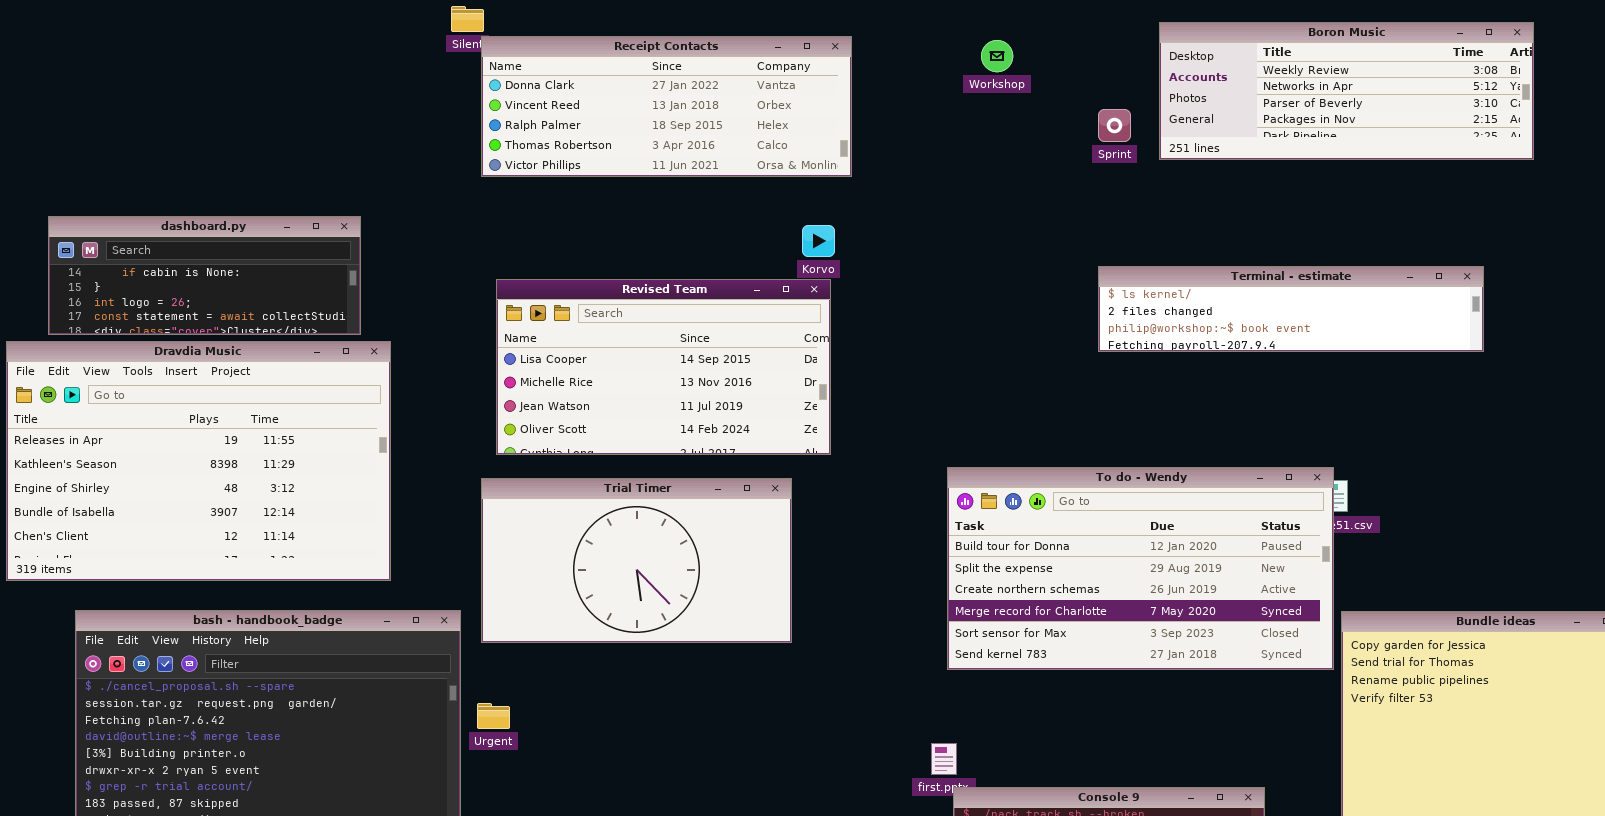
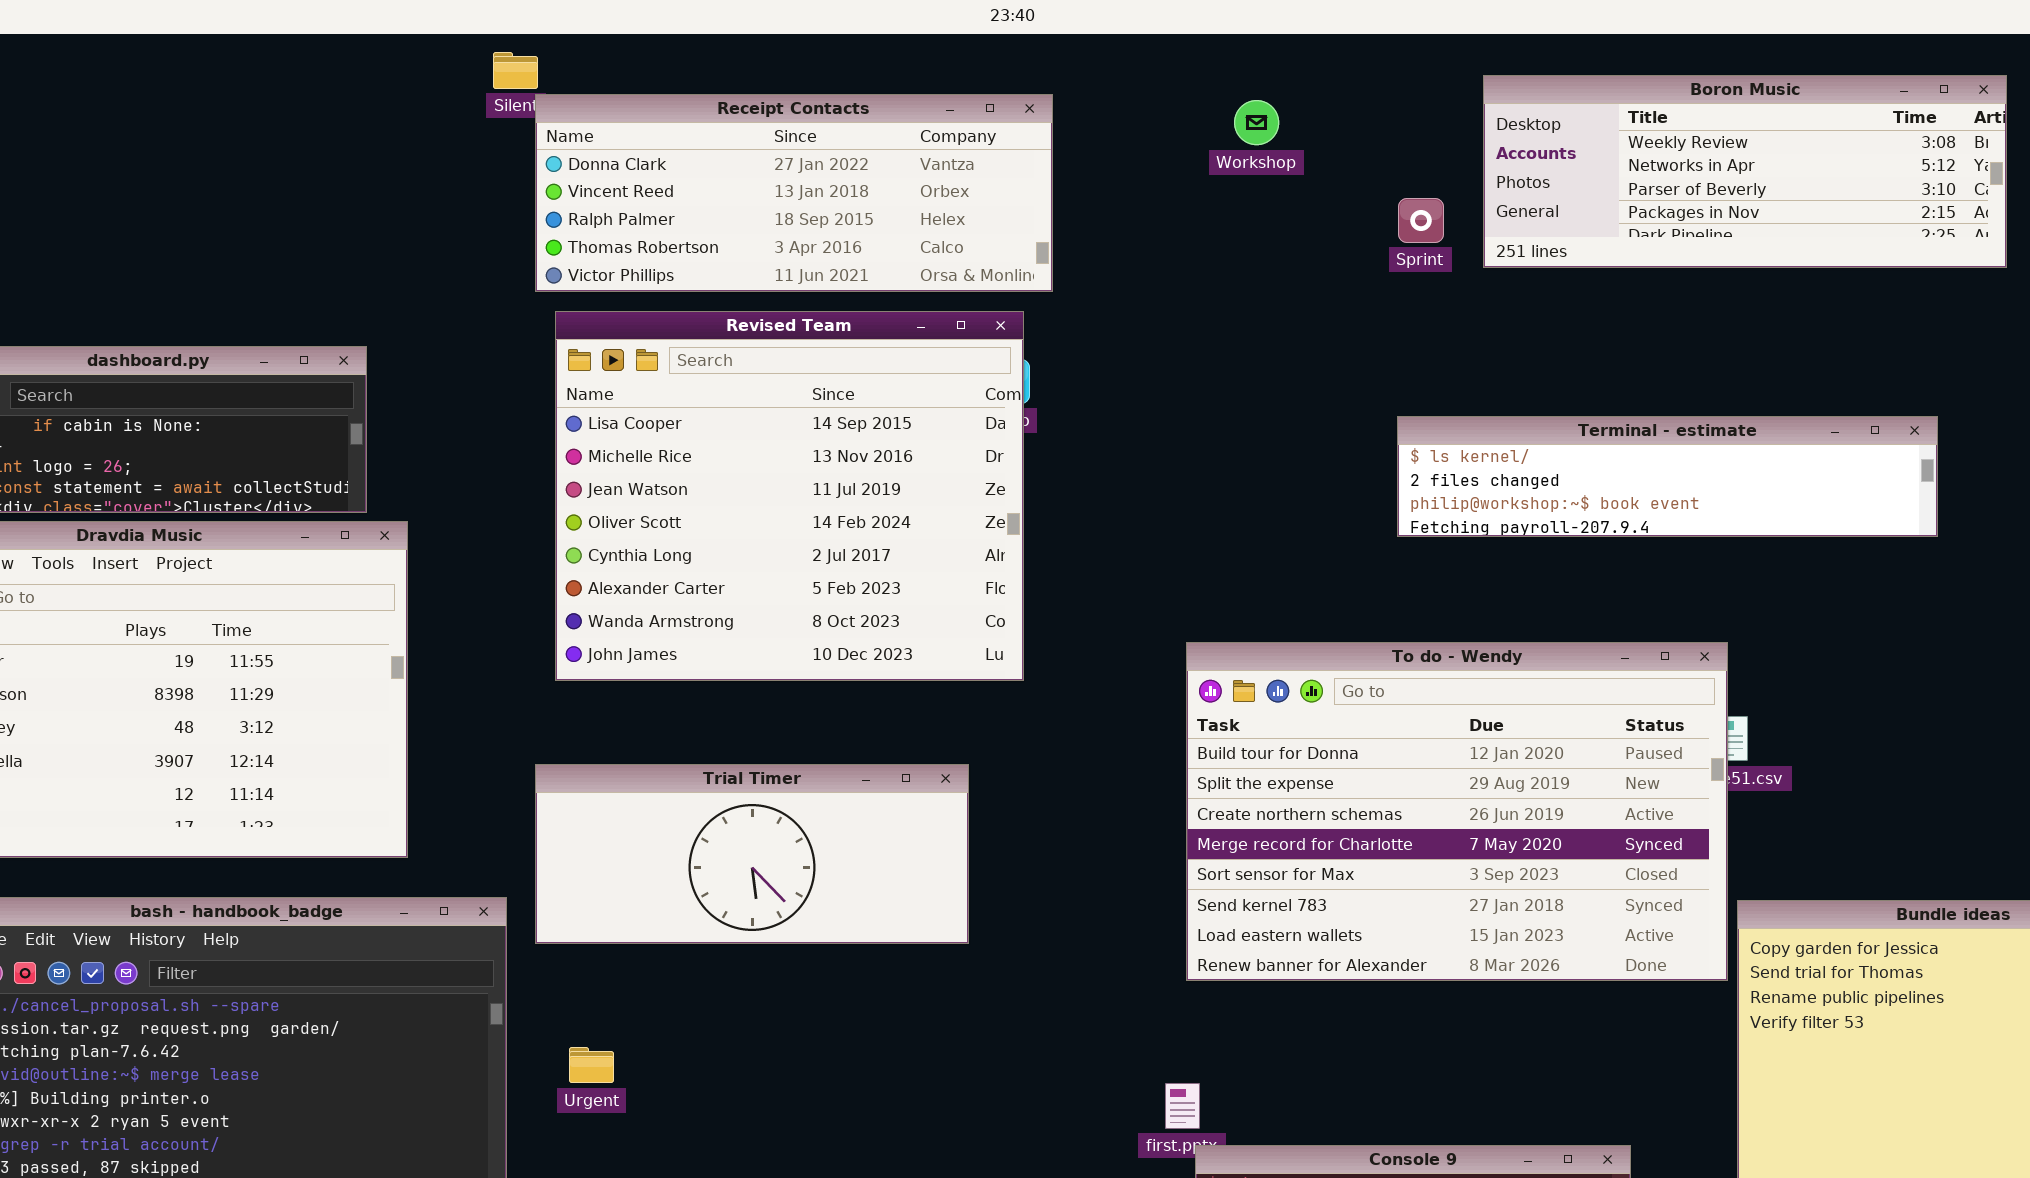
Revised Team: [496,279,831,455] -> [555,311,1024,681], resized
To do - Wendy: [947,467,1334,670] -> [1186,642,1728,981], resized
Trial Timer: [481,478,792,643] -> [535,764,969,944], resized
Urgent: [477,703,510,729] -> [569,1047,614,1083], moved

